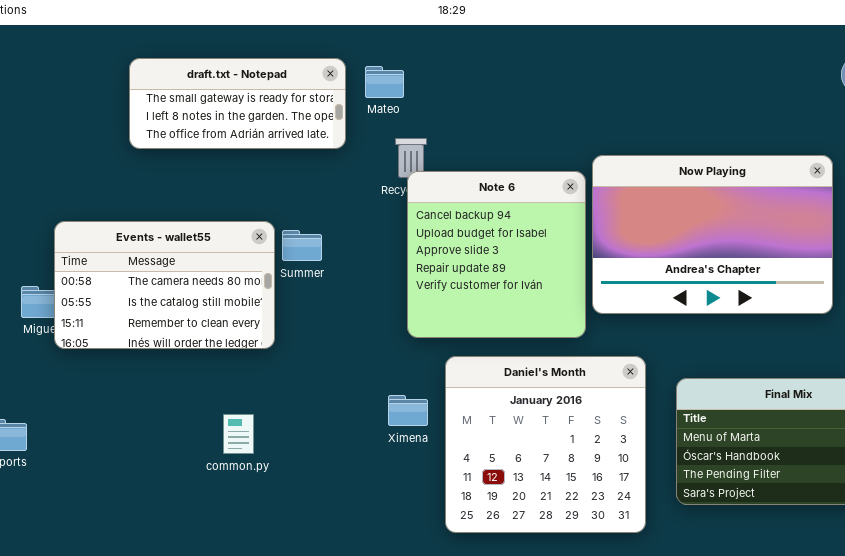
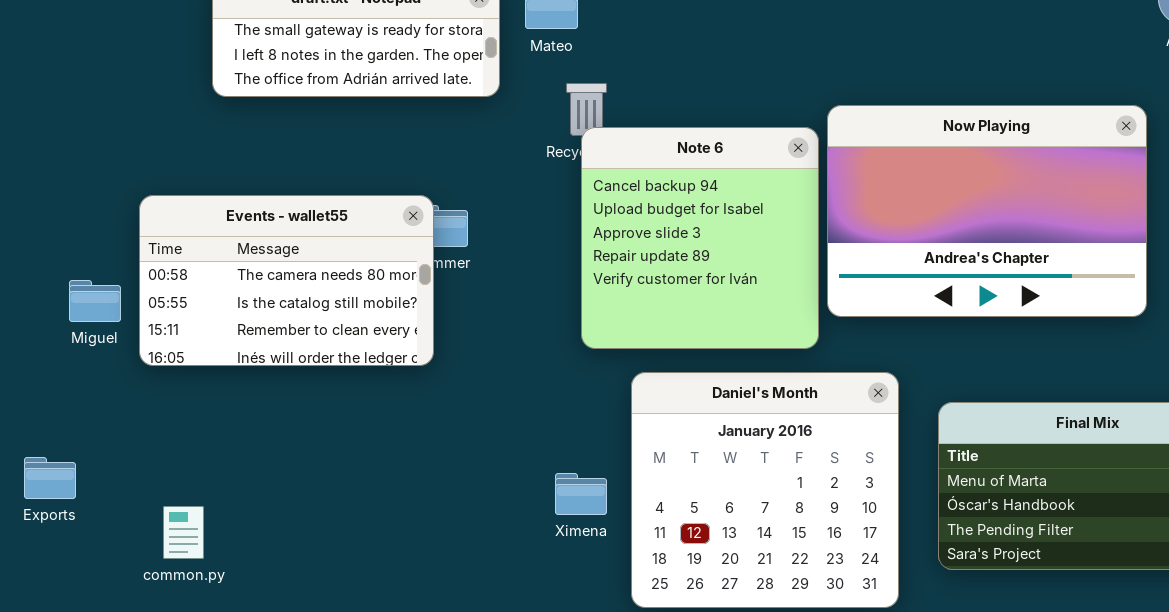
Events - wallet55: [54,221,275,349] -> [139,195,434,366], moved
Ximena: [388,395,428,426] -> [555,473,607,515], moved
common.py: [223,414,254,454] -> [163,506,204,559], moved

